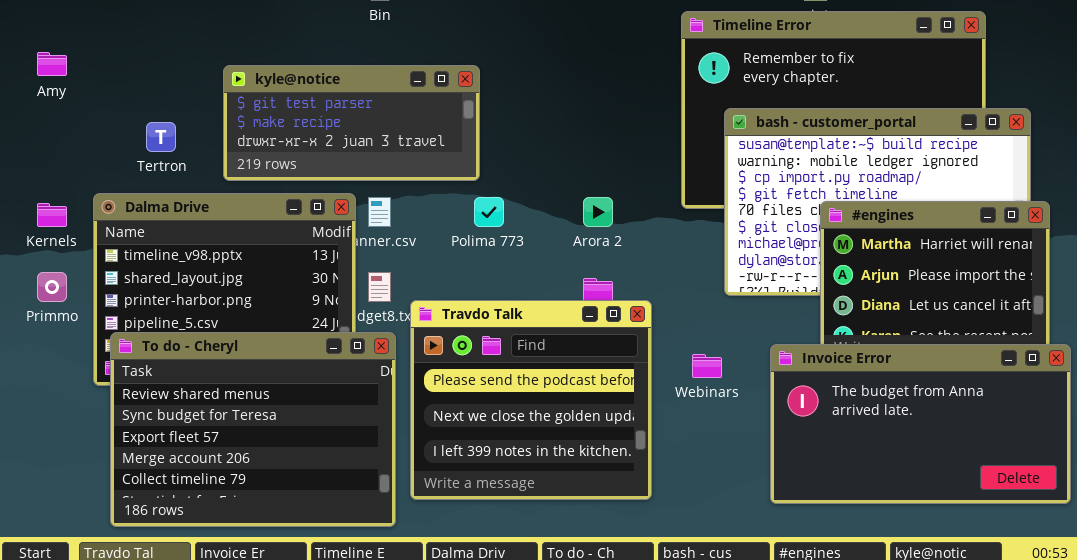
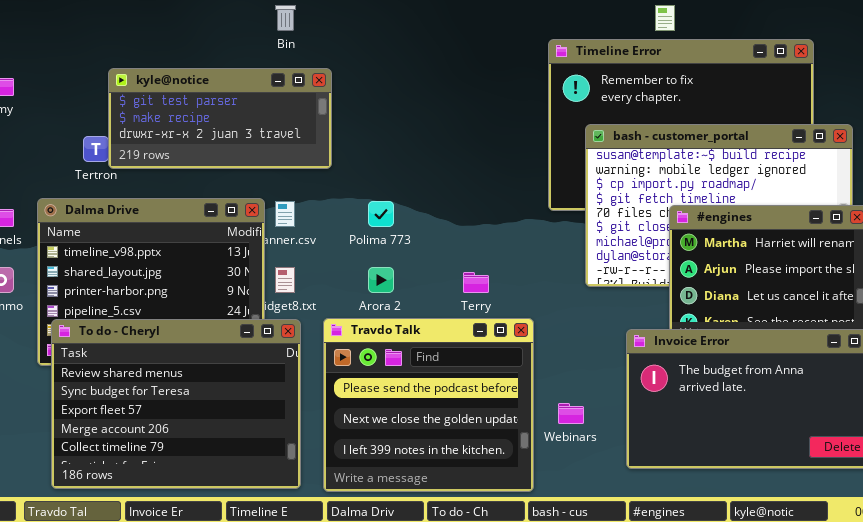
kyle@notice: [223,65,480,181] -> [108,68,332,169], moved
Arora 2: [583,197,613,227] -> [368,267,394,293], moved
Travdo Talk: [410,300,652,500] -> [323,318,534,492], moved
Webinars: [692,354,722,378] -> [558,403,584,424], moved

